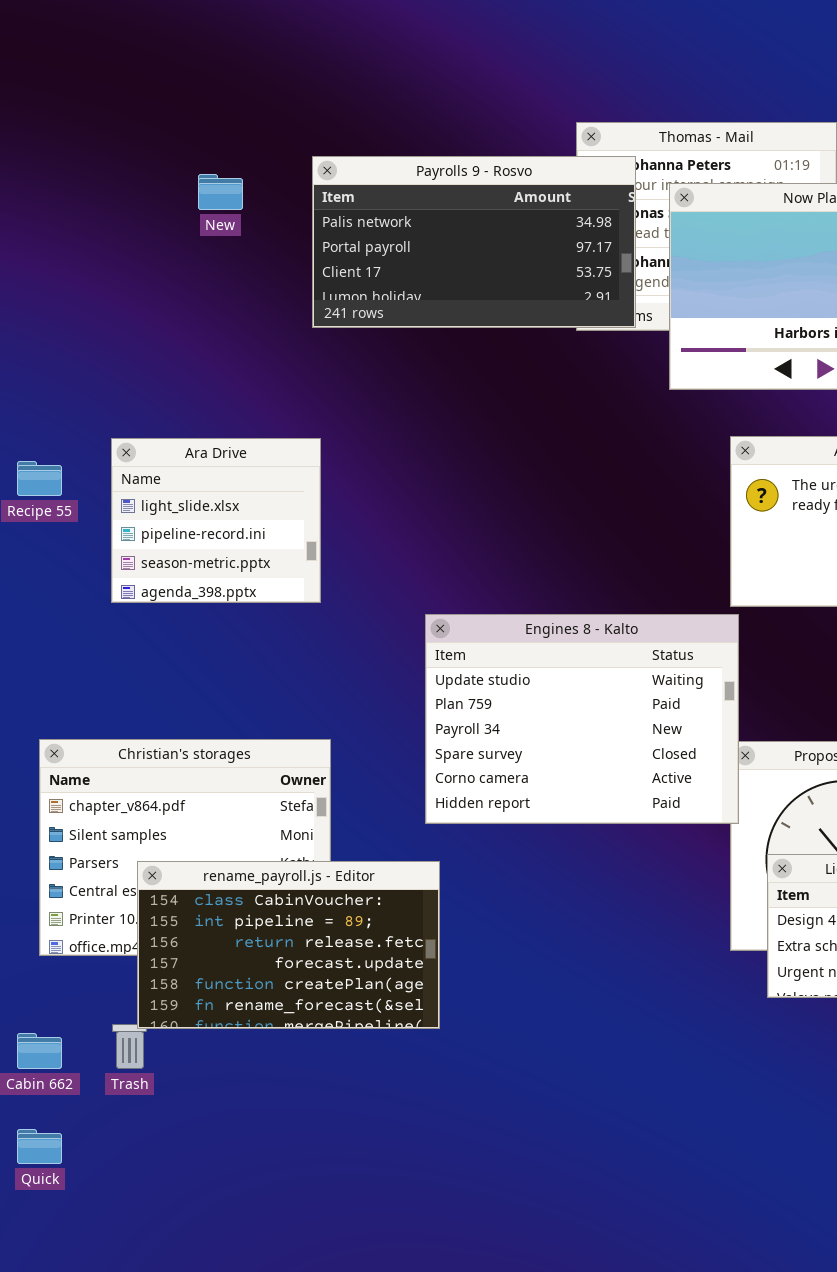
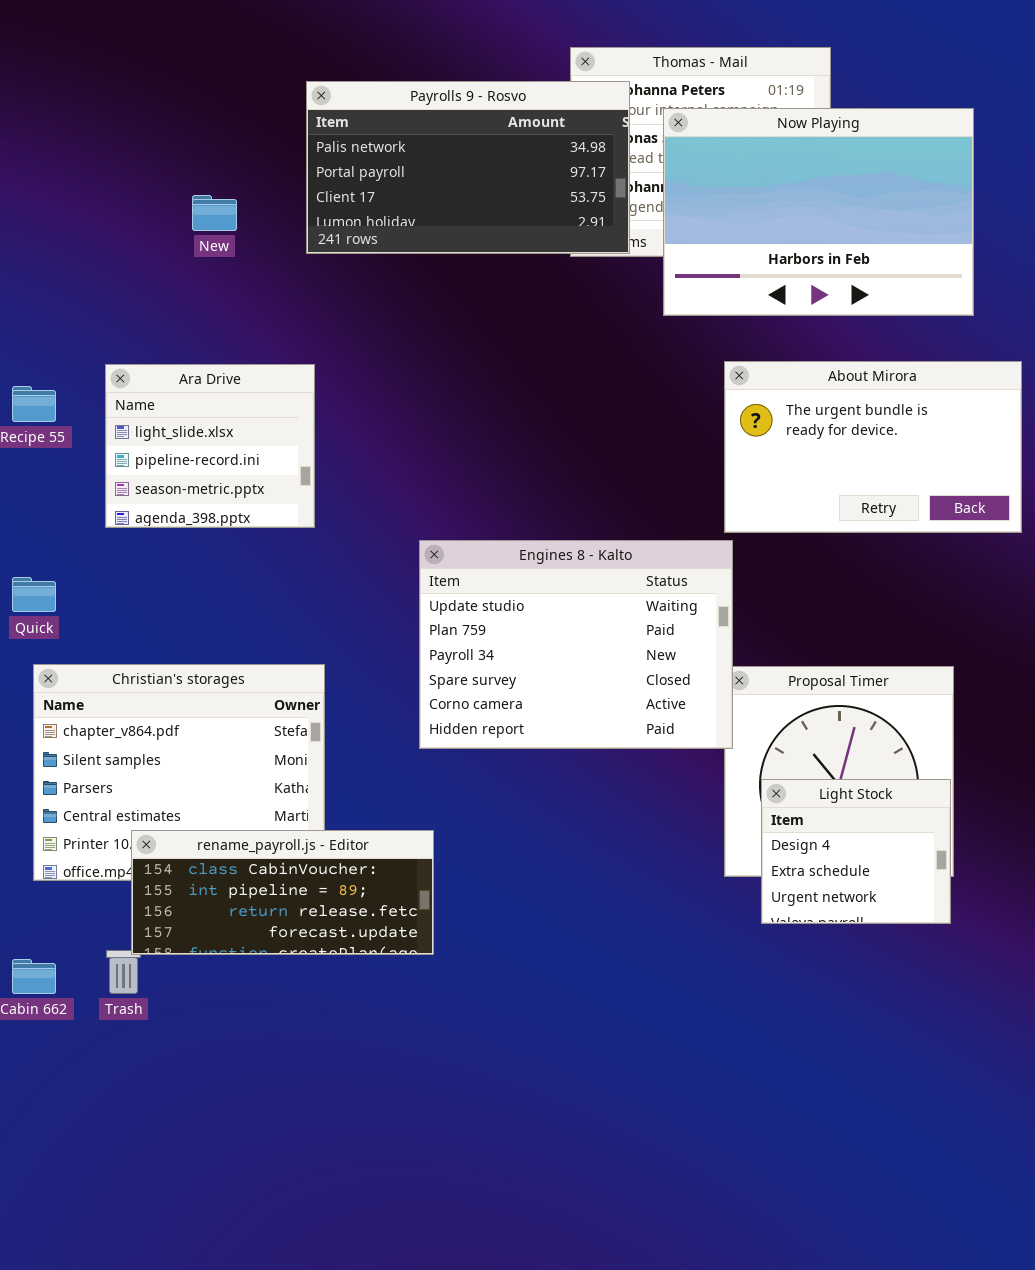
New: [198,174,243,210] -> [192,195,237,231], moved
rename_payroll.js - Editor: [137,861,440,1029] -> [131,830,434,955], resized
Quick: [17,1129,62,1164] -> [12,577,56,612], moved

